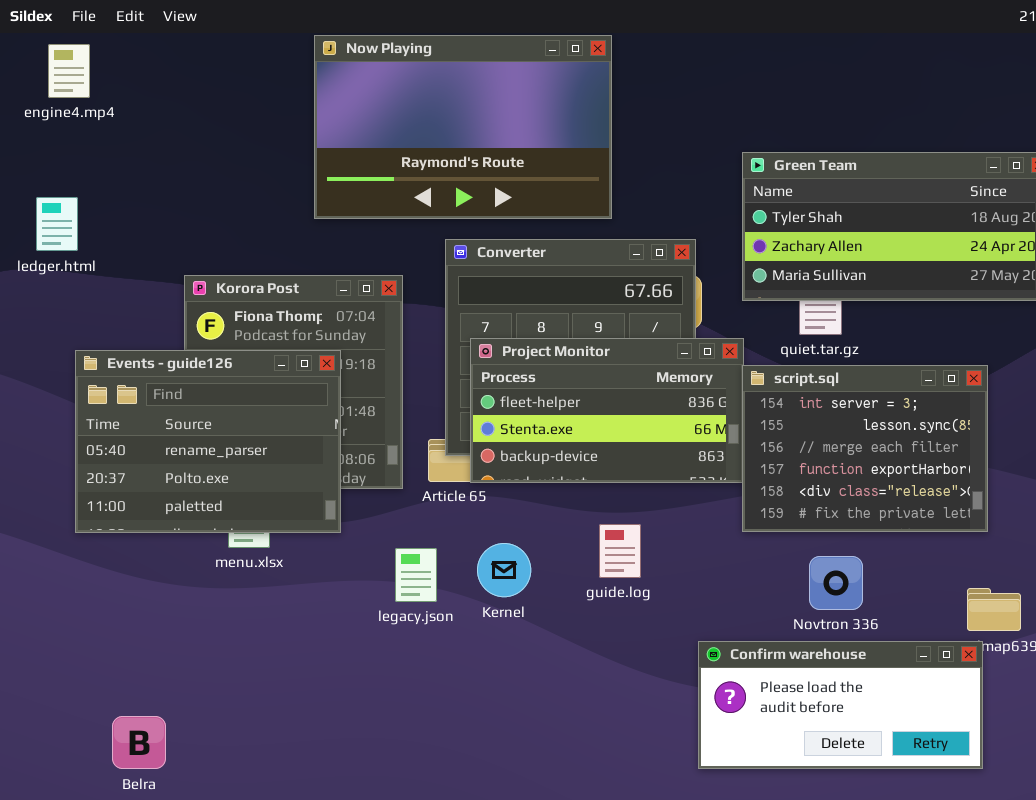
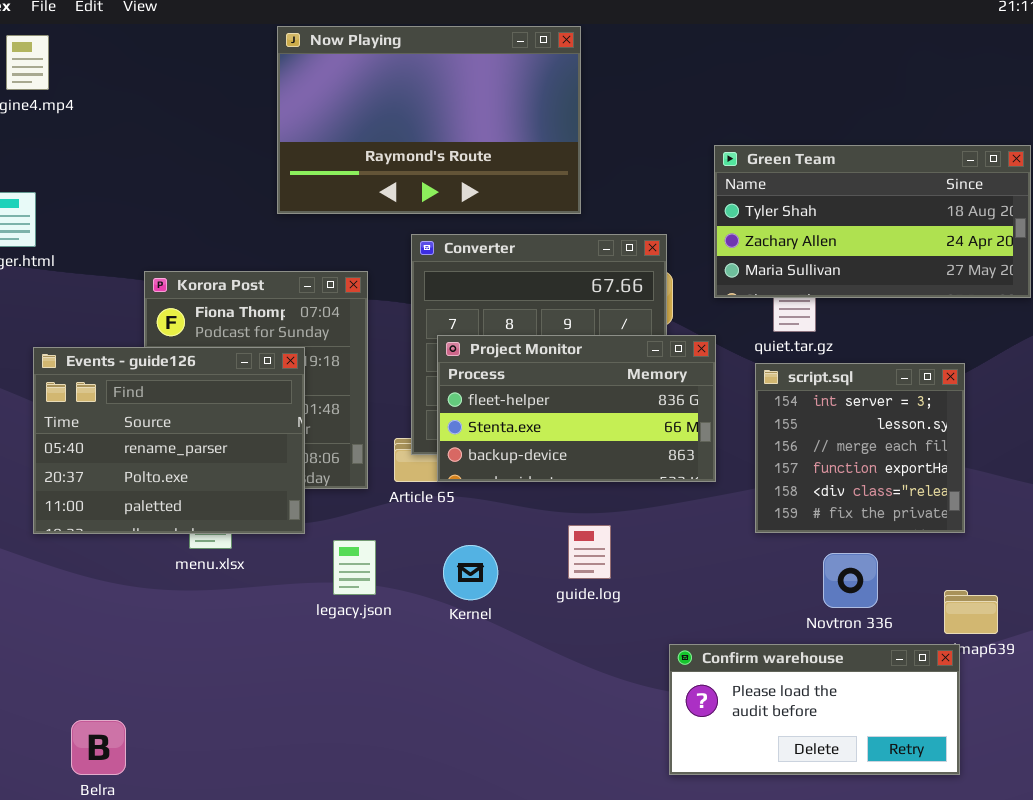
script.sql: [742,365,988,532] -> [755,363,965,533], resized
legacy.json: [395,548,437,602] -> [333,540,376,595], moved
Novtron 336: [809,556,863,610] -> [823,553,878,608], moved

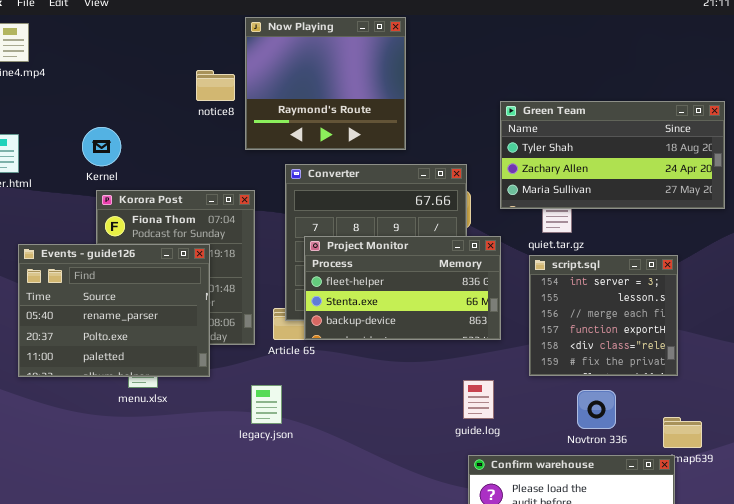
Now Playing: [277,26,581,214] -> [245,17,406,150], resized
guide.log: [568,525,611,579] -> [463,380,494,419], moved
legacy.json: [333,540,376,595] -> [251,385,282,424], moved
Kernel: [443,545,498,600] -> [82,127,121,166], moved

